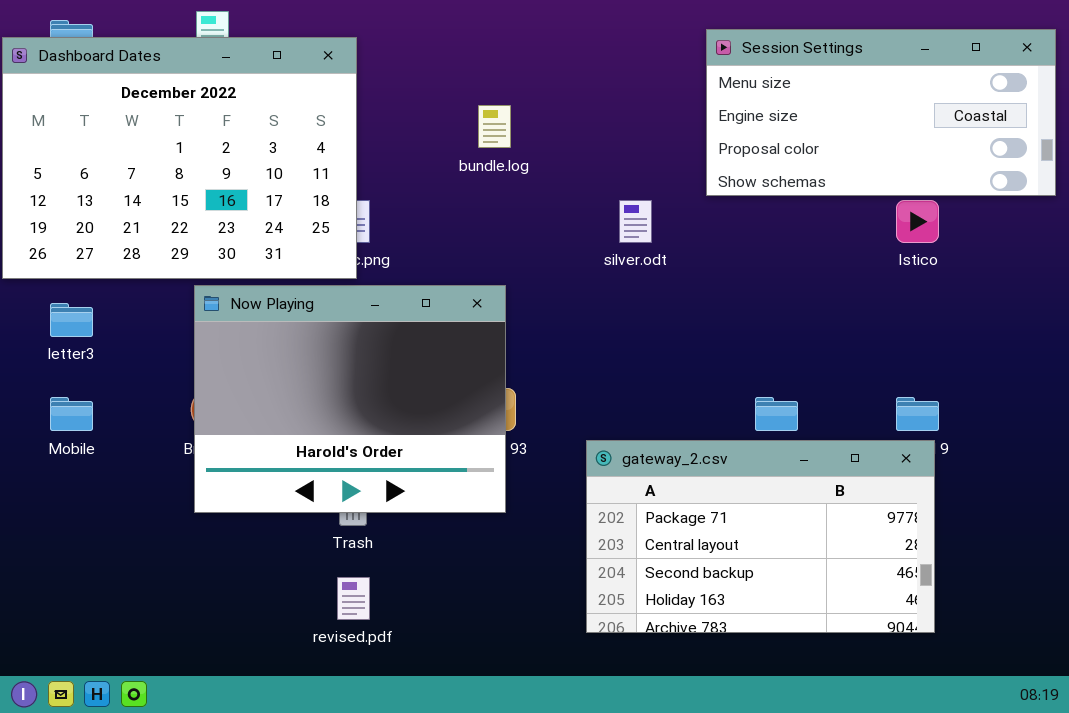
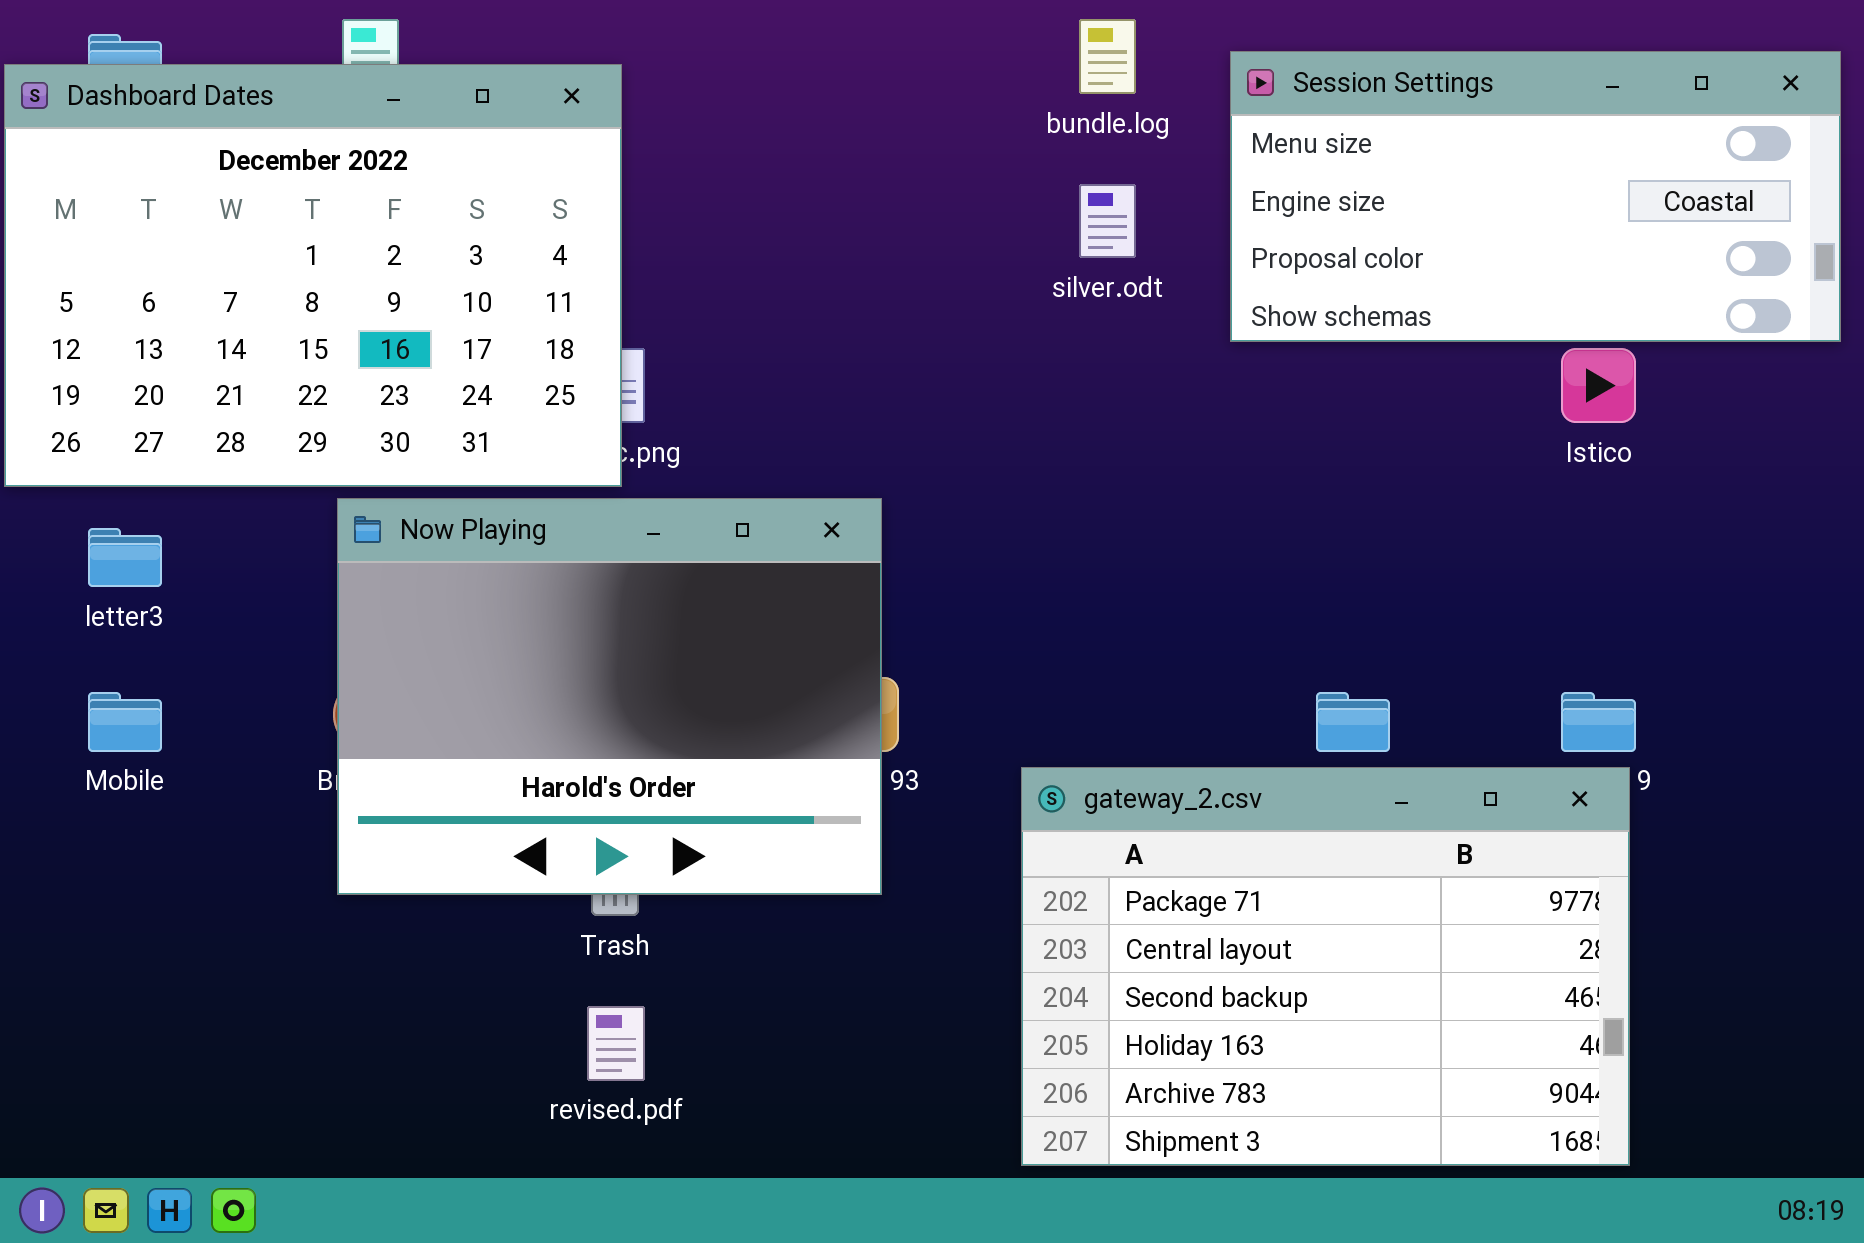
bundle.log: [478,105,511,148] -> [1079,19,1136,94], moved
silver.odt: [619,200,652,243] -> [1079,184,1136,258], moved
gateway_2.csv: [586,440,935,633] -> [1021,767,1630,1166], resized

